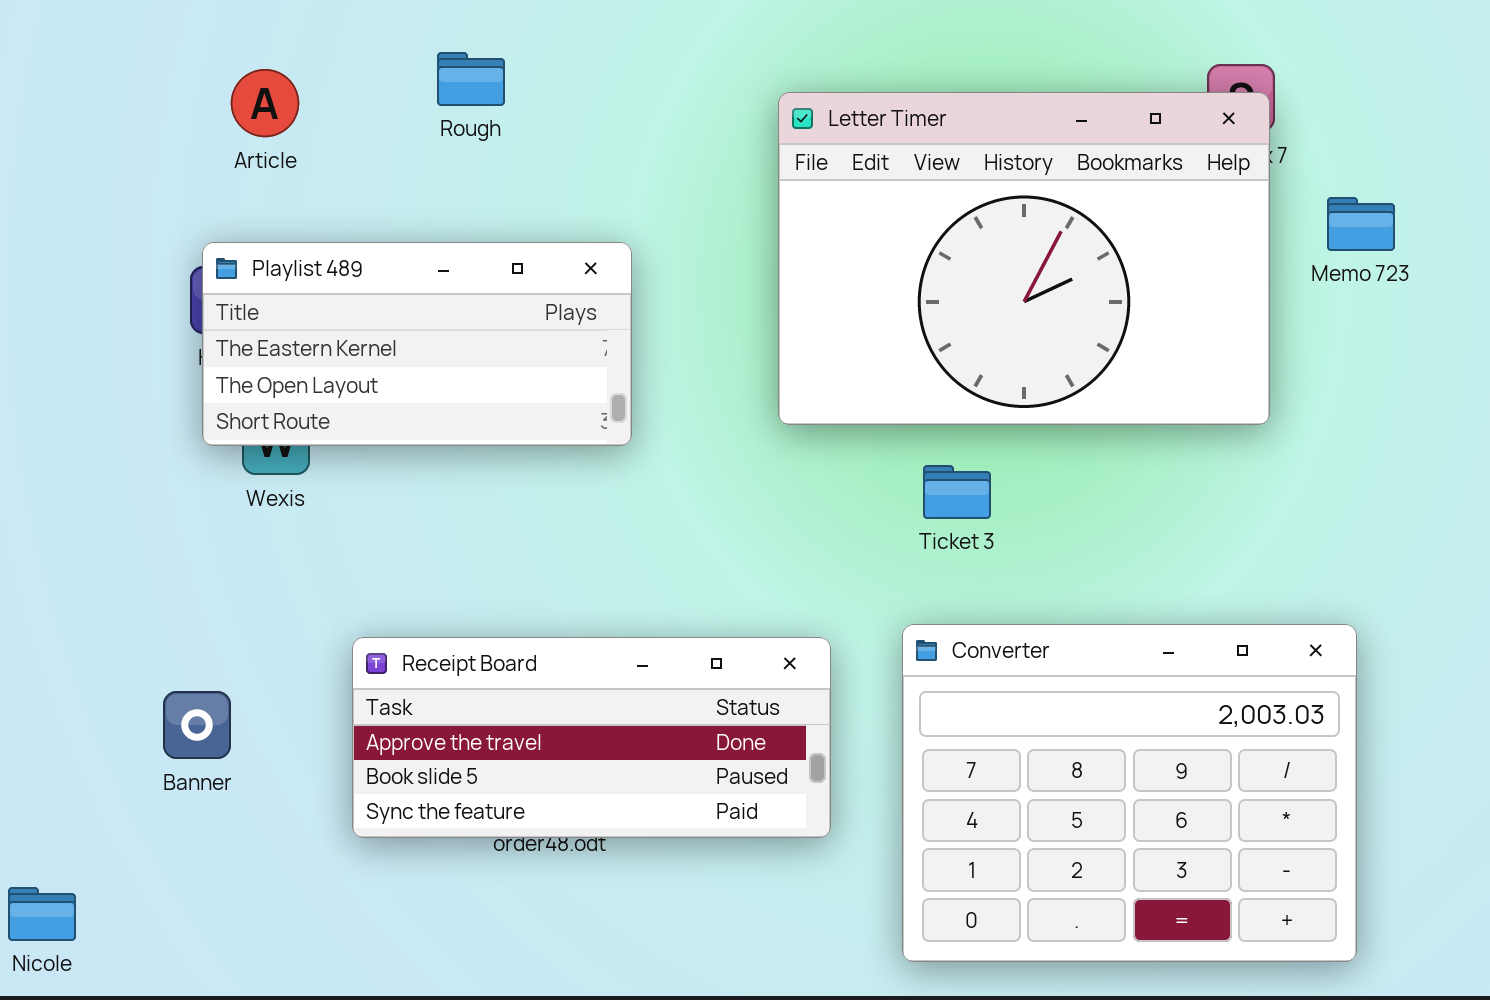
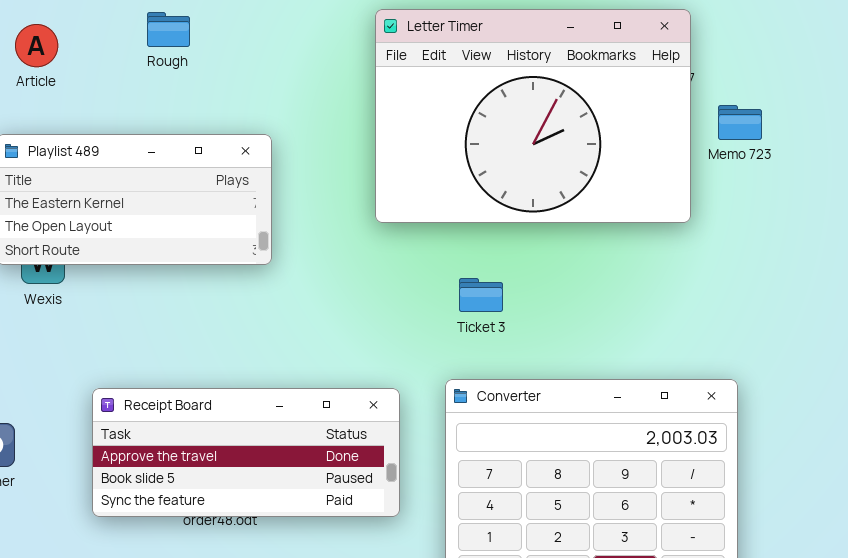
Letter Timer: [778,92,1270,425] -> [375,9,691,223], moved

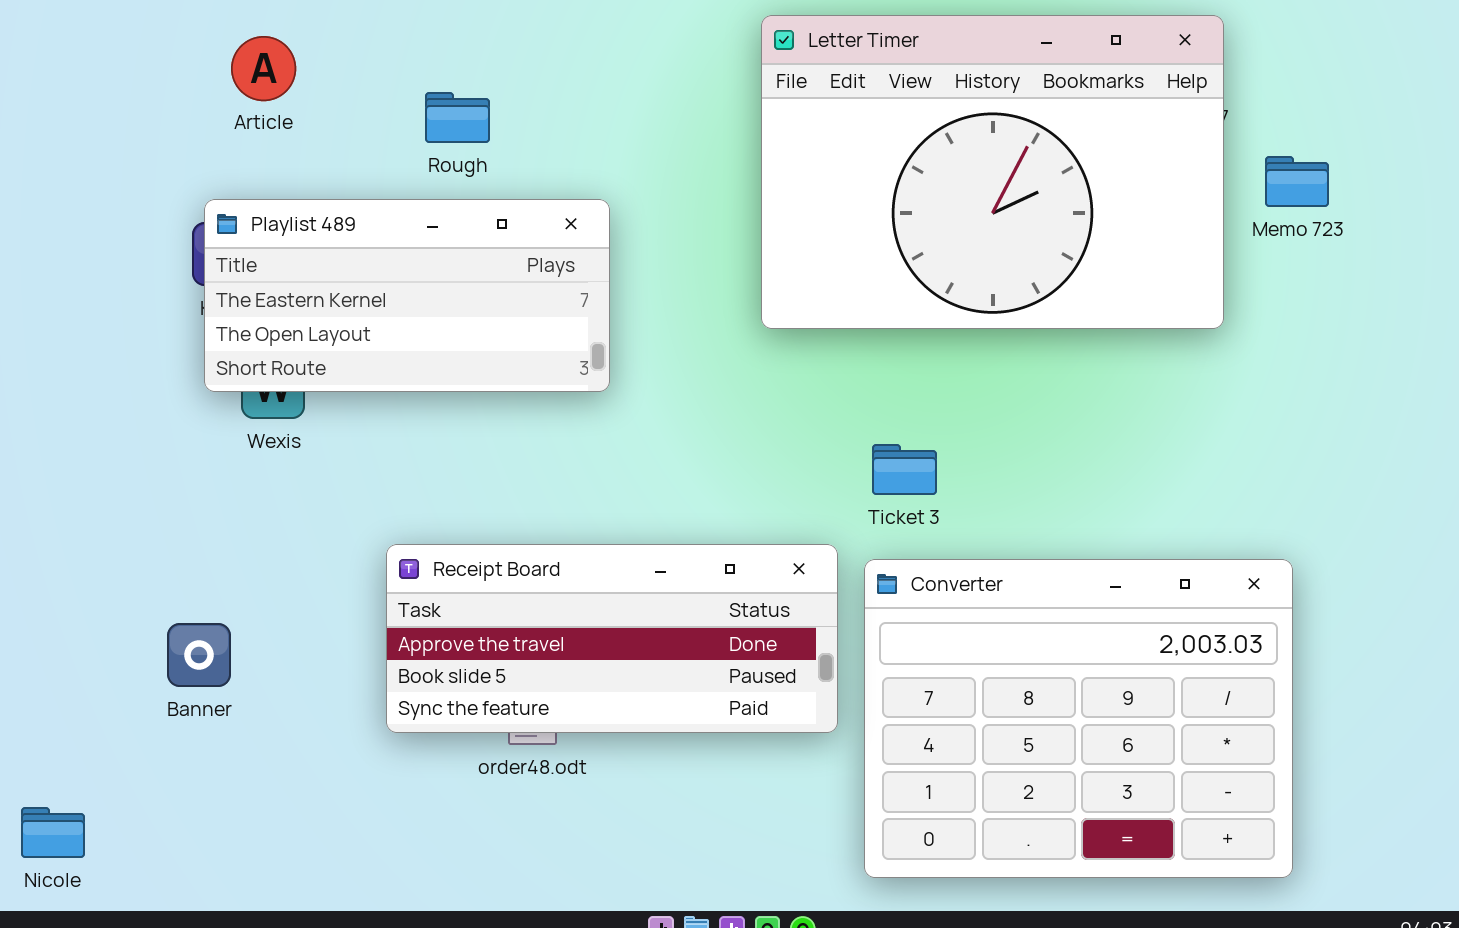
Rough: [147,12,190,47] -> [425,92,490,143], moved
Ticket 3: [459,278,503,312] -> [872,444,937,495], moved
Receipt Board: [92,388,400,517] -> [386,544,838,733], moved

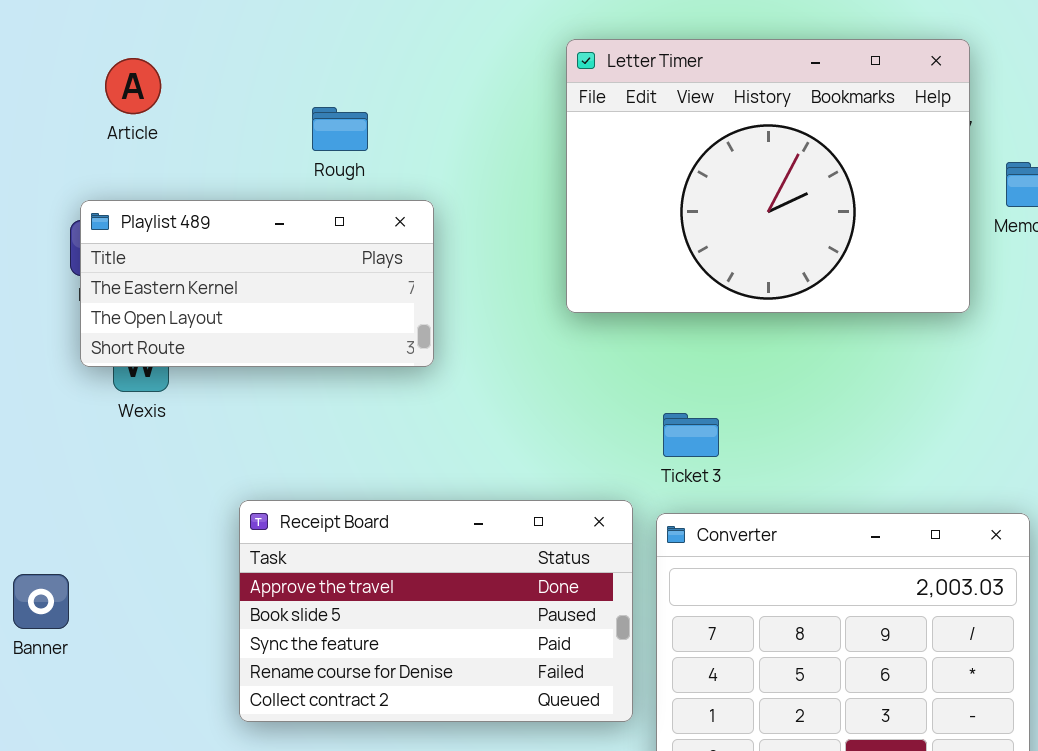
Rough: [425,92,490,143] -> [312,107,368,151], moved
Receipt Board: [386,544,838,733] -> [239,500,633,722], resized
Banner: [167,623,231,687] -> [13,574,69,629], moved

